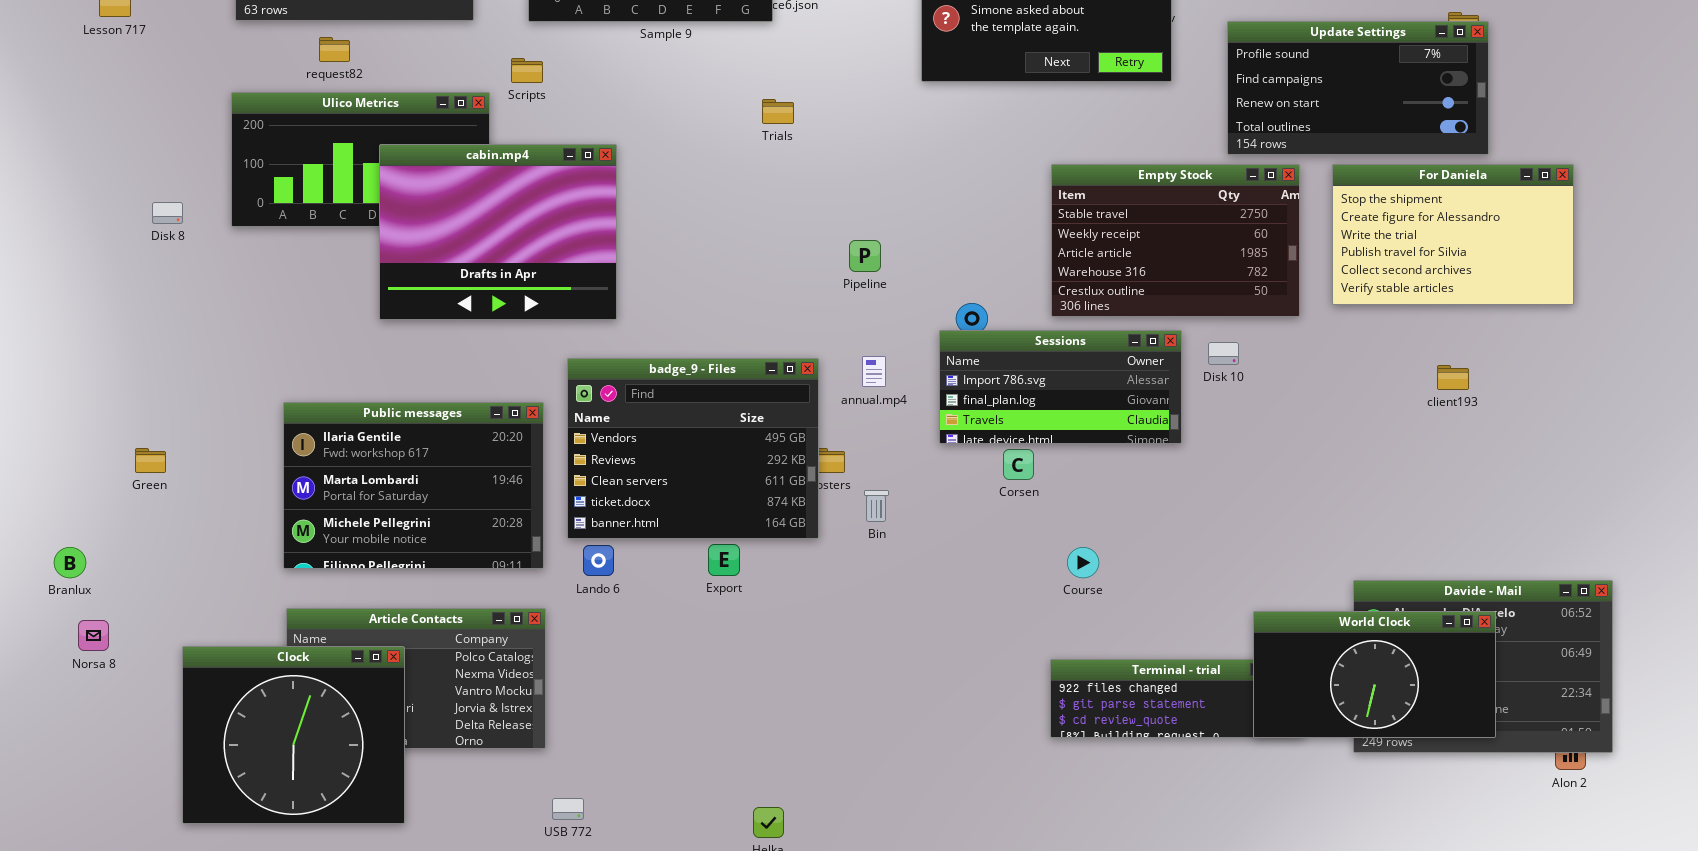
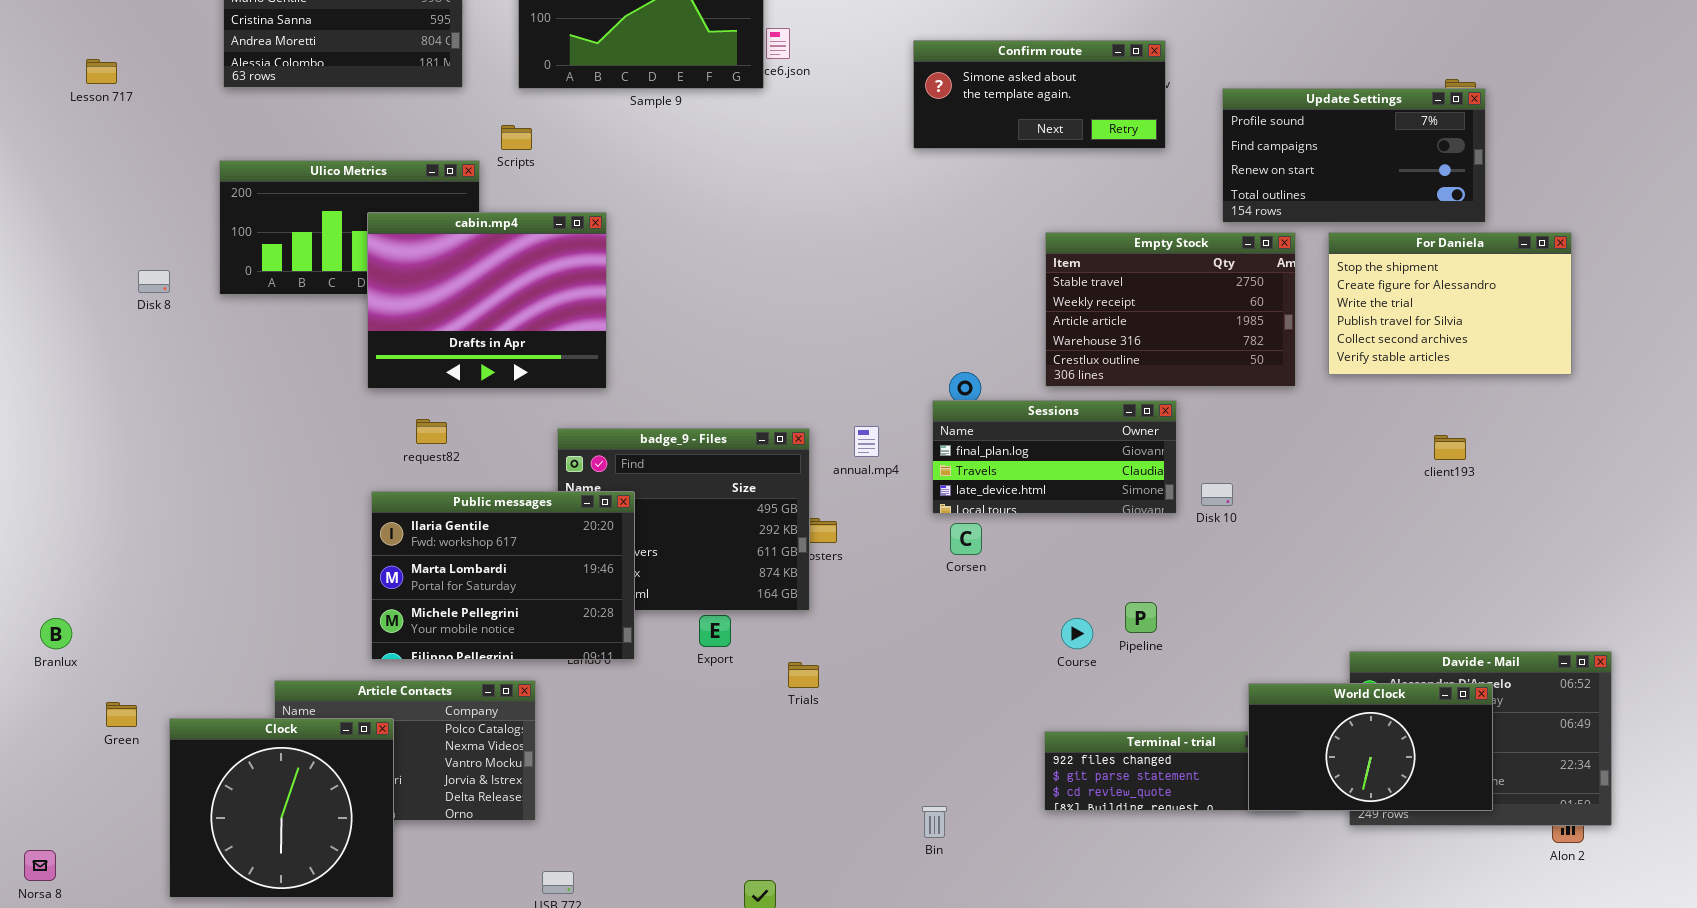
request82: [319,37,350,62] -> [416,419,447,444], moved
Trials: [762,99,794,124] -> [788,662,819,688], moved
Pipeline: [849,240,881,272] -> [1125,602,1157,633], moved
Sessions: [939,330,1182,444] -> [932,400,1177,514], scrolled down 1 row
Disk 10: [1208,342,1239,365] -> [1201,483,1233,506], moved
Public messages: [283,402,544,569] -> [371,491,635,660], moved
Green: [135,448,166,473] -> [106,702,137,727], moved
Corsen: [1003,449,1034,480] -> [950,523,982,555], moved
Bin: [864,490,889,522] -> [922,806,947,838], moved
Norsa 8: [78,620,109,651] -> [24,850,56,881], moved

